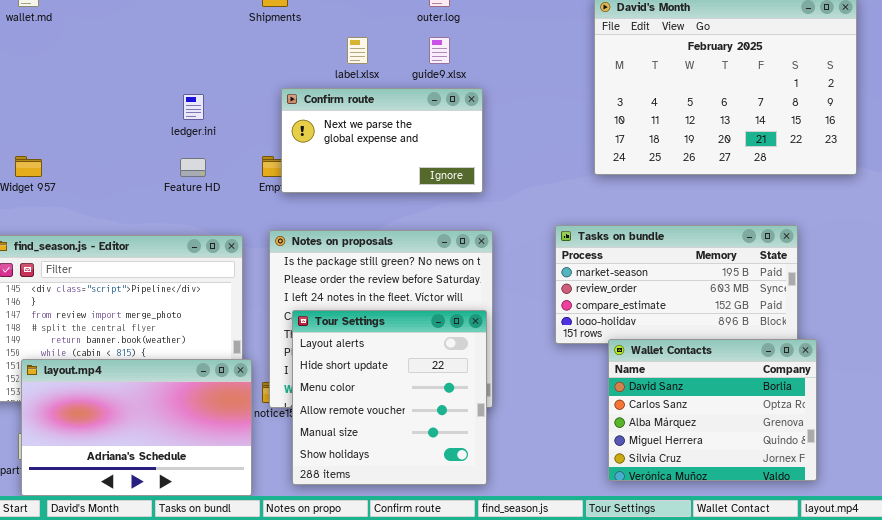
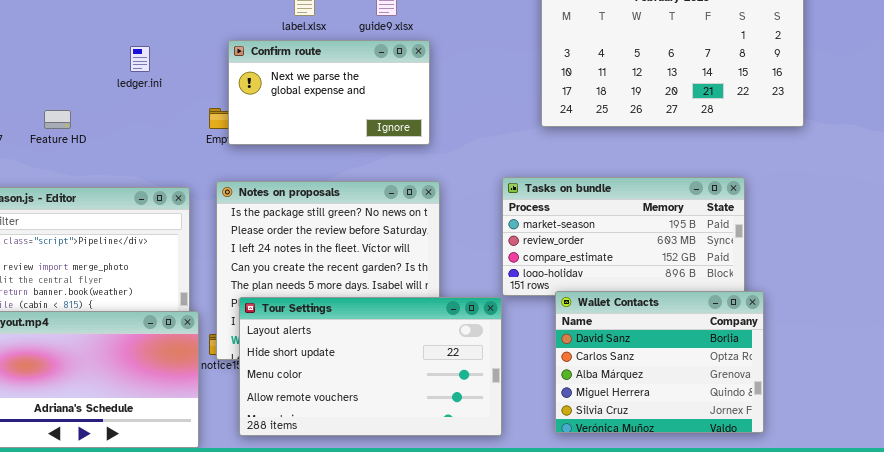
Feature HD: [180,158,206,177] -> [44,110,71,129], moved
Tour Settings: [292,310,487,485] -> [239,297,502,436], resized

